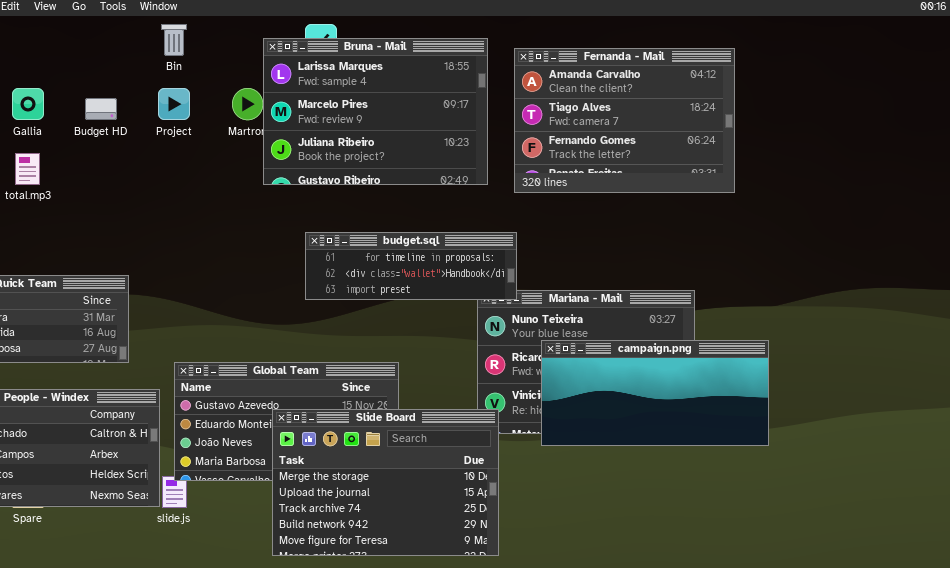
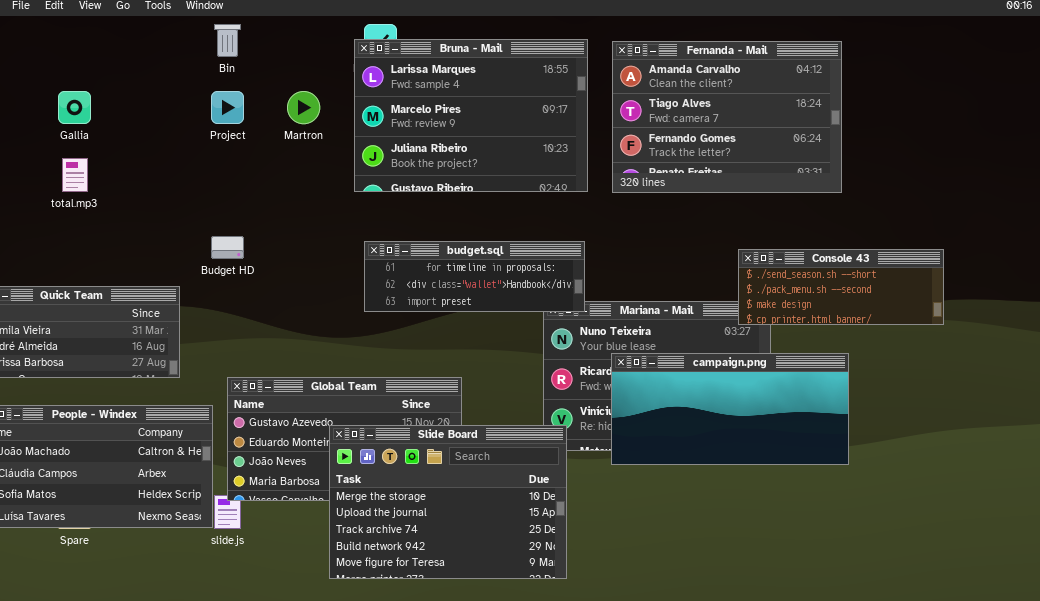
Bruna - Mail: [263,38,488,185] -> [354,39,588,192], moved
Fernanda - Mail: [514,48,735,193] -> [612,41,842,193], moved
Budget HD: [85,98,117,120] -> [211,236,244,259], moved
Console 43: none -> [738,249,944,325], opened

